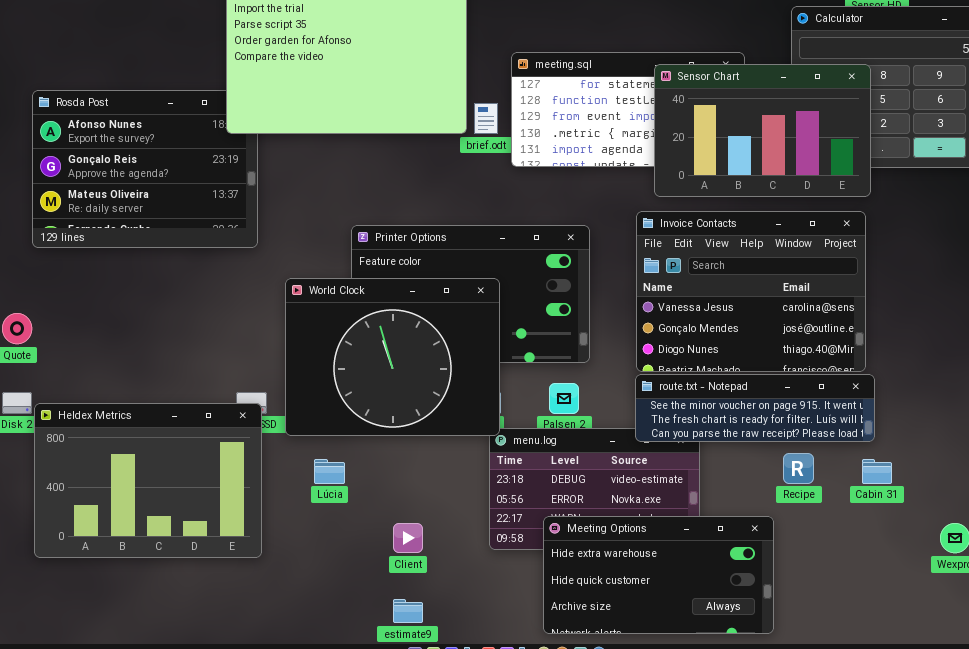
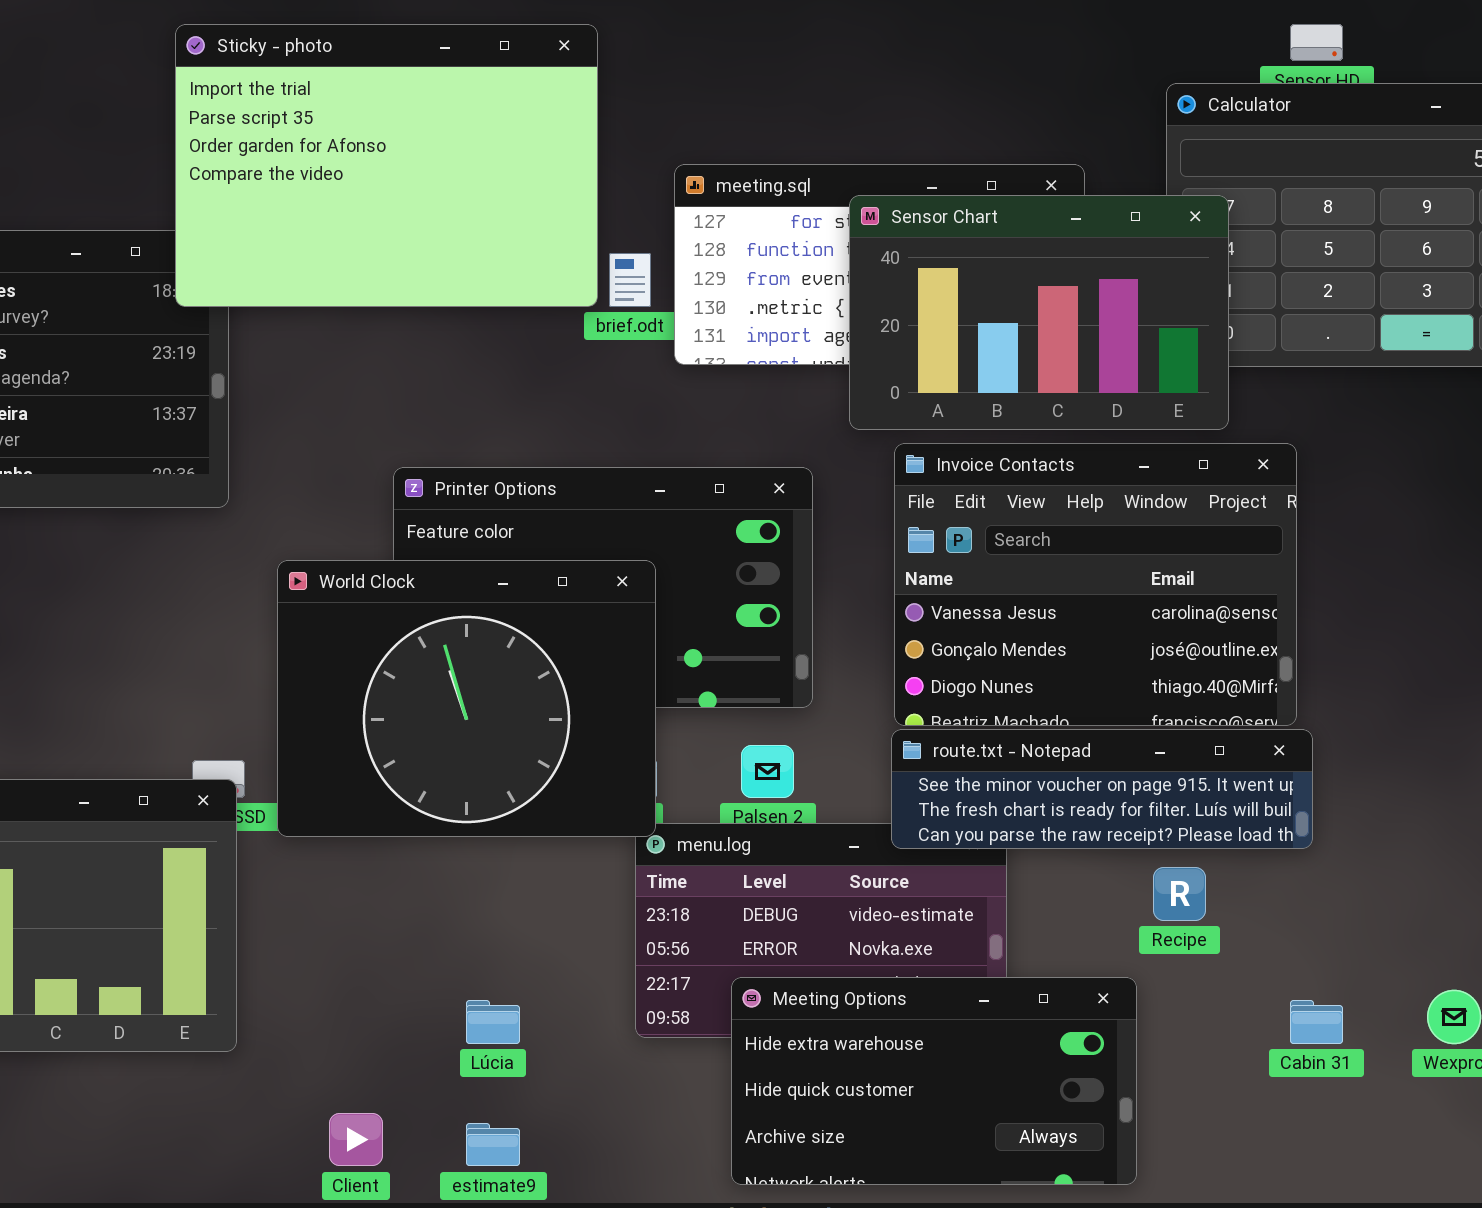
Sensor Chart: [654,64,871,197] -> [849,195,1229,430], moved
Lúcia: [314,459,345,484] -> [466,1000,520,1044], moved
Cabin 31: [862,459,892,484] -> [1290,1000,1343,1044], moved
Client: [393,523,423,553] -> [329,1113,383,1166], moved

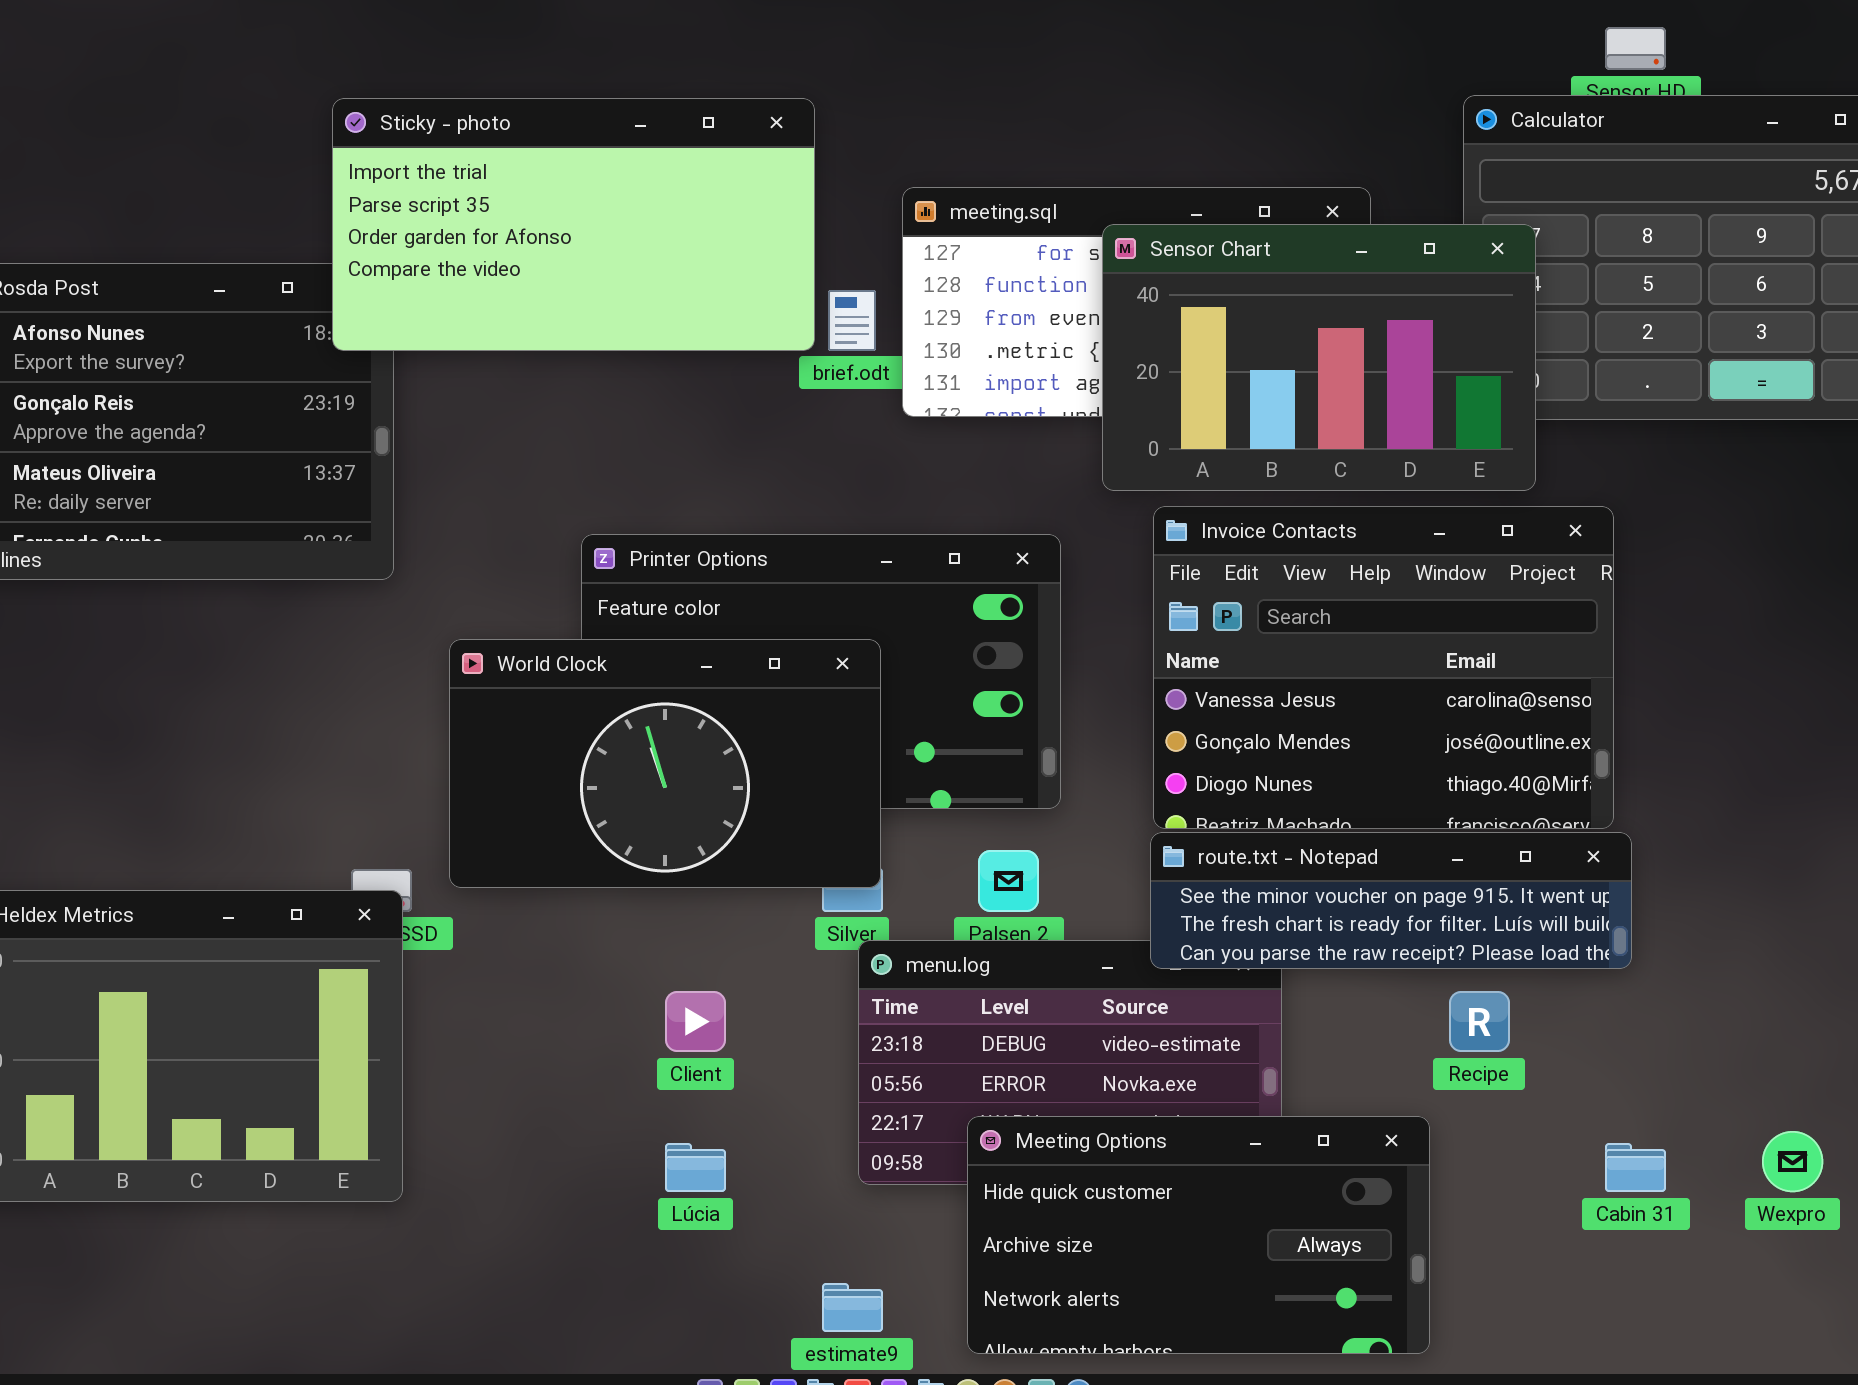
Sticky - photo: [175,24,598,307] -> [332,98,815,351], resized
World Clock: [277,560,656,837] -> [449,639,881,888], resized
Meeting Options: [731,977,1137,1185] -> [967,1116,1430,1354], scrolled down 1 row
Client: [329,1113,383,1166] -> [665,991,726,1052], moved
estimate9: [466,1123,520,1166] -> [822,1283,883,1332], moved

